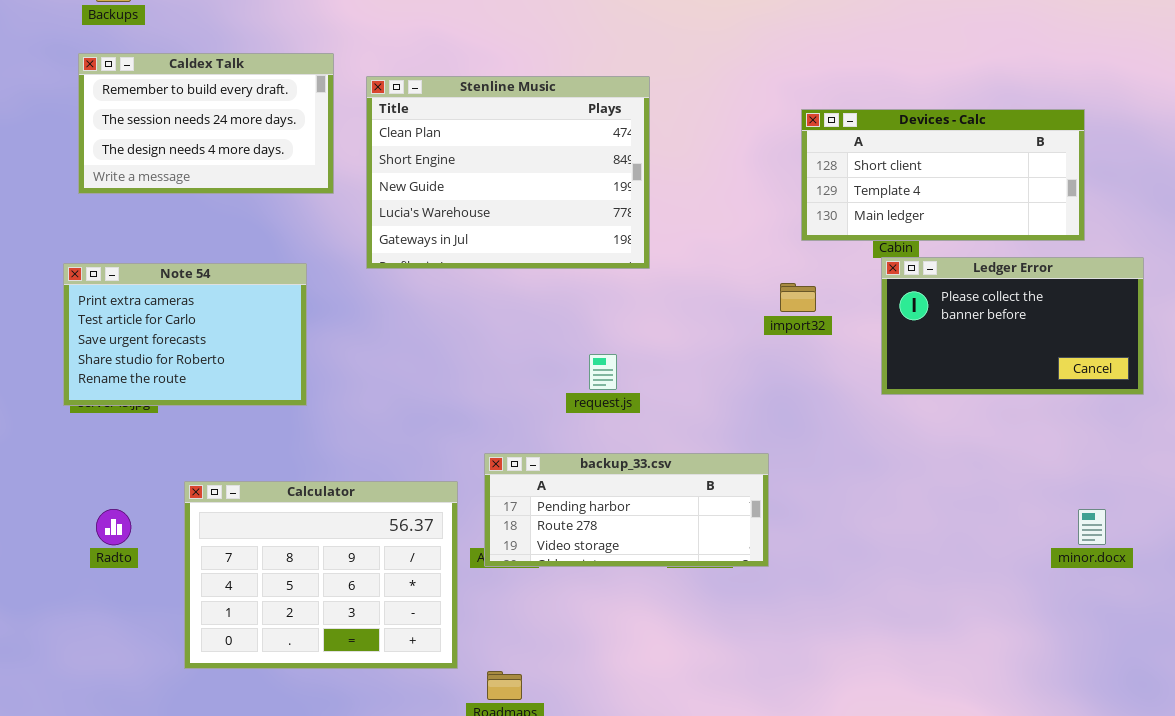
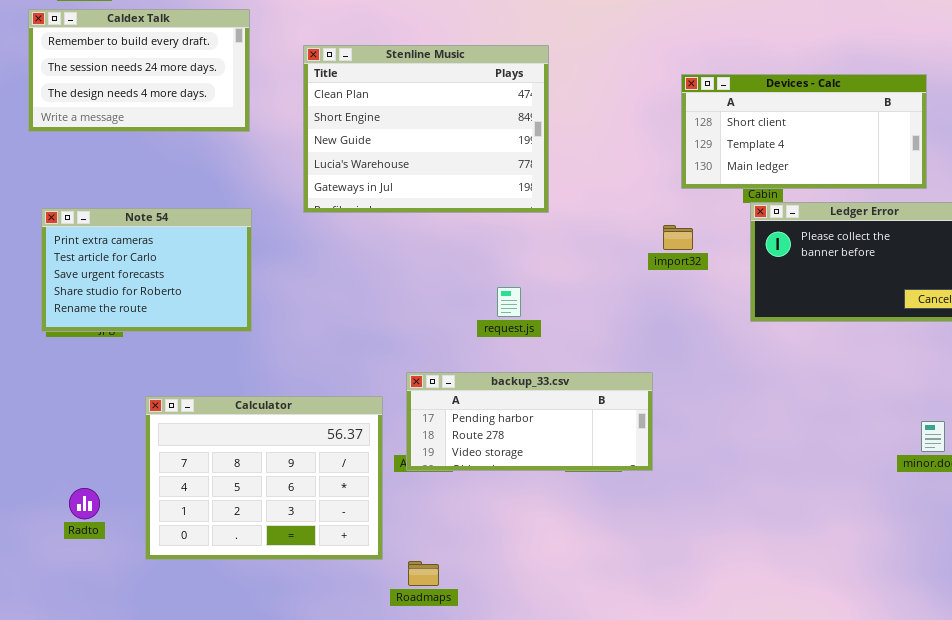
Caldex Talk: [78,53,334,194] -> [28,9,250,132], moved
Radto: [96,509,131,545] -> [69,488,100,519], moved

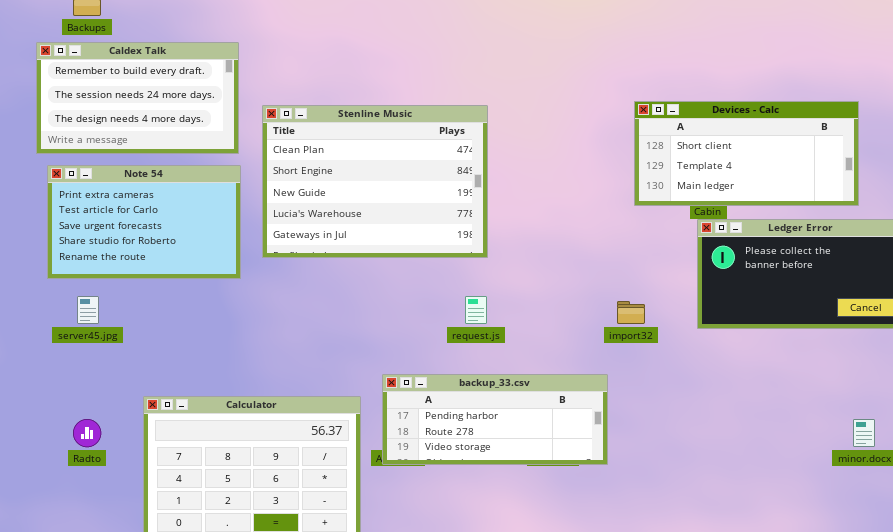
Stenline Music: [303,45,549,213] -> [262,105,488,258], moved
Note 54: [41,208,252,332] -> [47,165,241,279], moved
import32: [663,225,693,250] -> [617,301,645,324], moved
Radto: [69,488,100,519] -> [73,419,101,447], moved

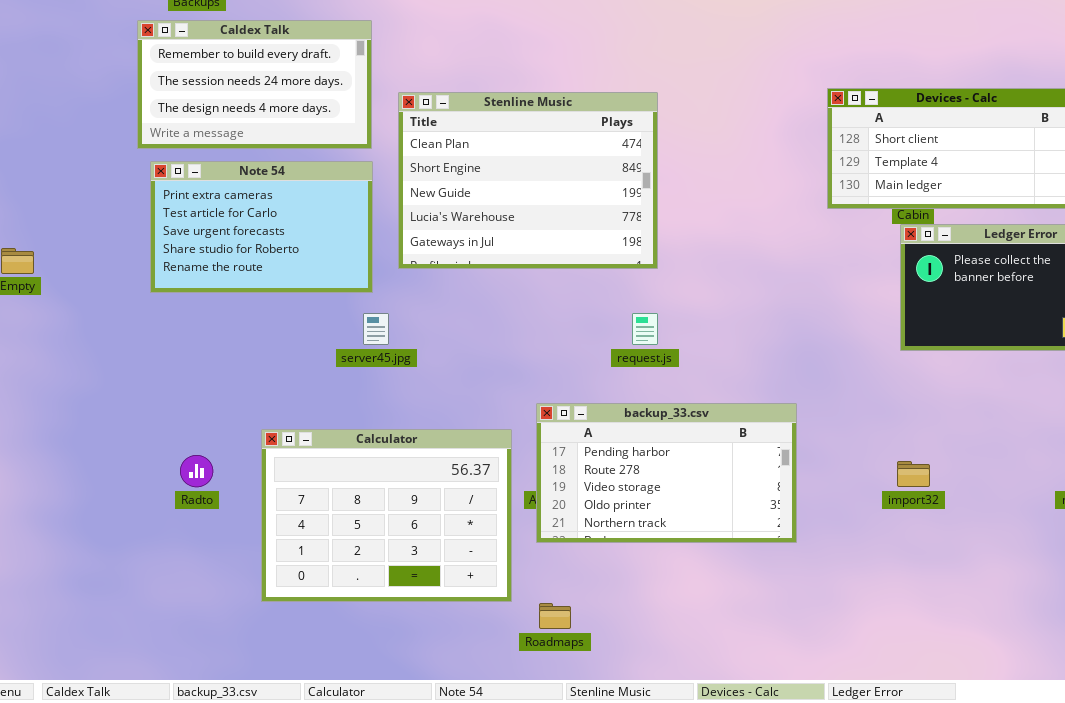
server45.jpg: [77,296,99,324] -> [363,313,389,345], moved
import32: [617,301,645,324] -> [897,461,930,487], moved
backup_33.csv: [382,374,608,465] -> [536,403,797,543], resized

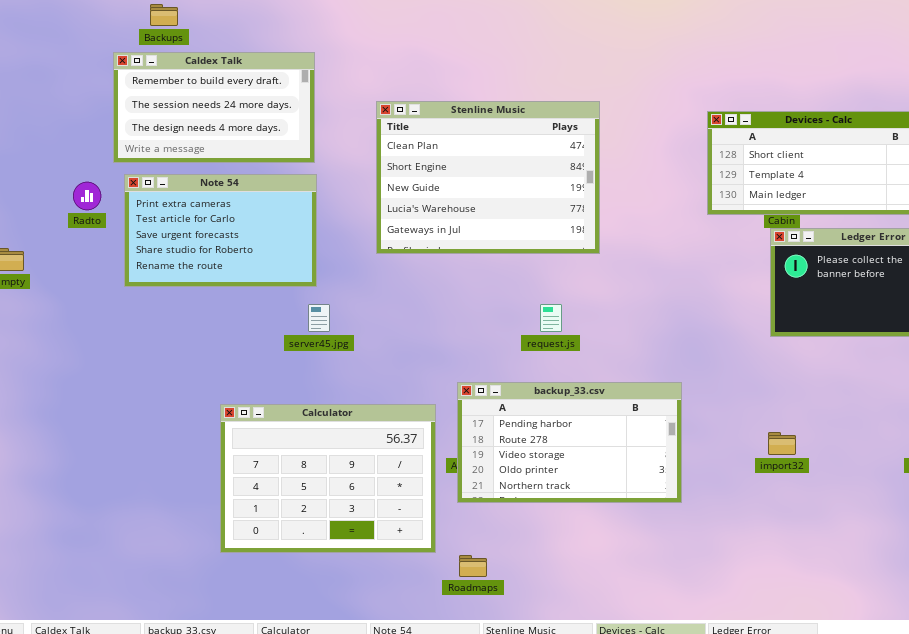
Stenline Music: [398,92,658,269] -> [376,101,600,254], moved
Radto: [180,455,213,487] -> [73,182,101,210], moved

